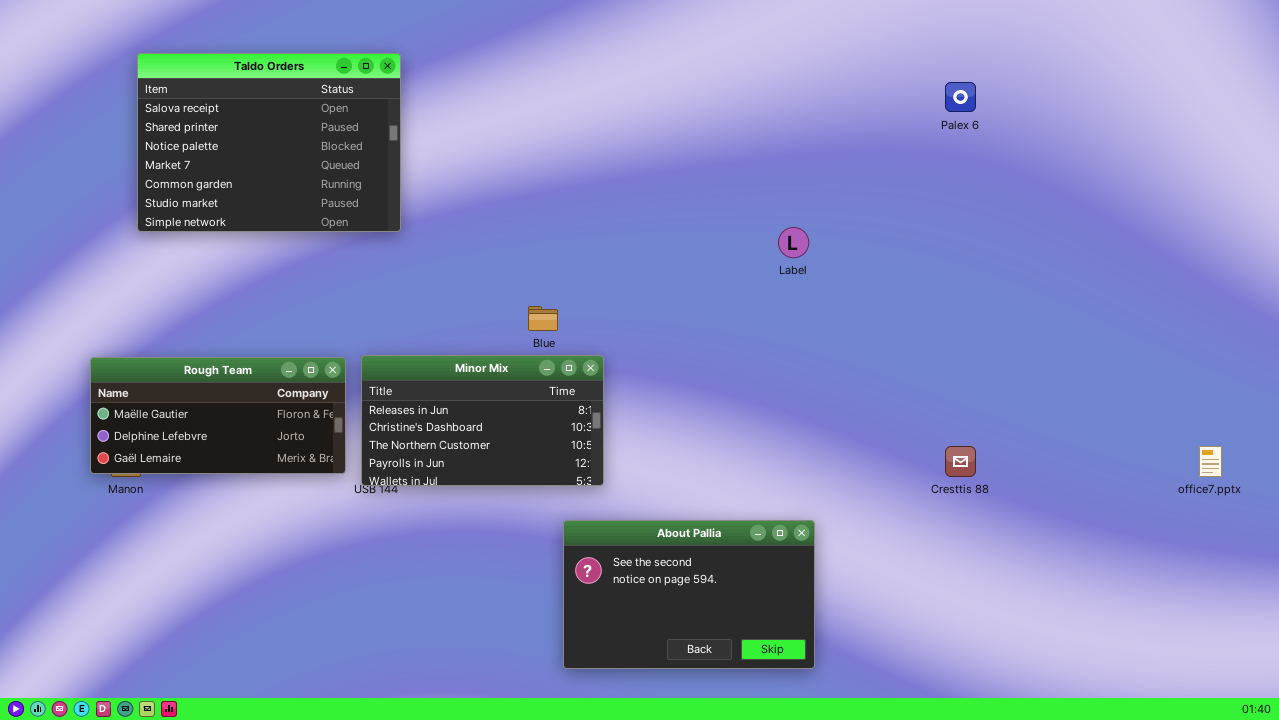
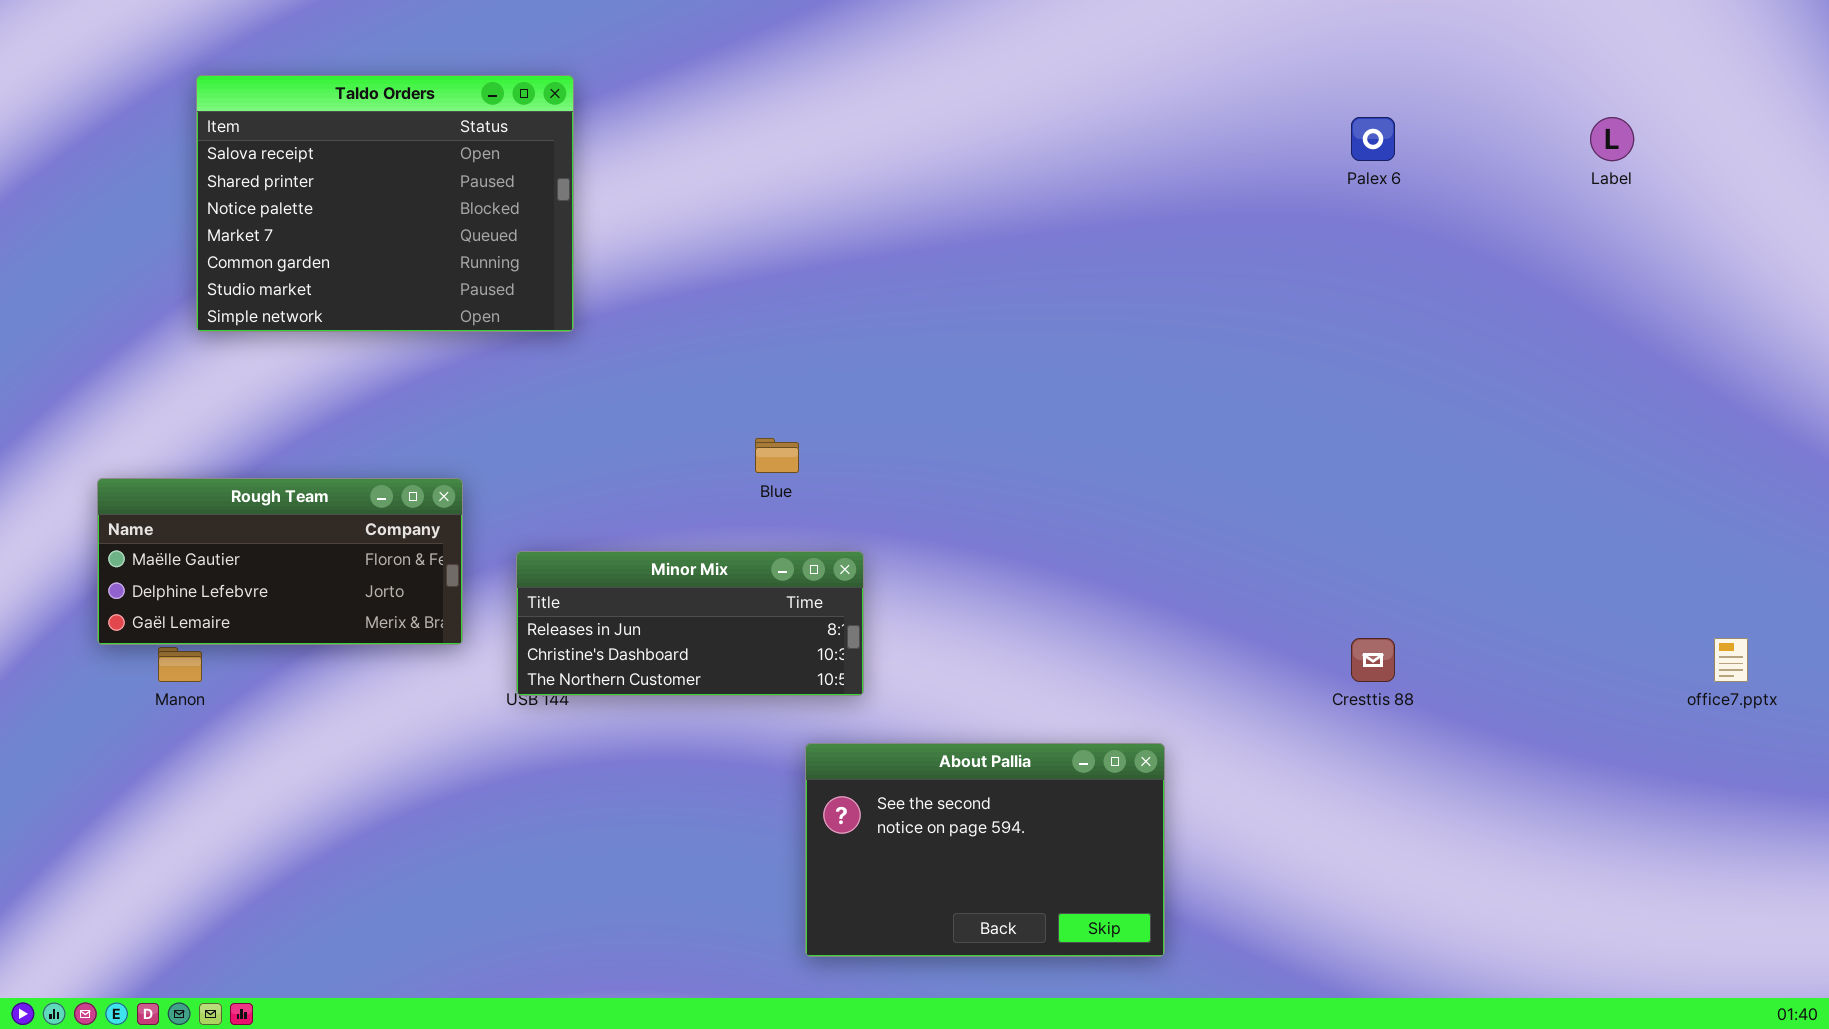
Label: [778,227,809,258] -> [1590,117,1634,161], moved
Minor Mix: [361,355,604,486] -> [516,551,864,696], resized
Rough Team: [90,357,346,474] -> [97,478,463,645], moved

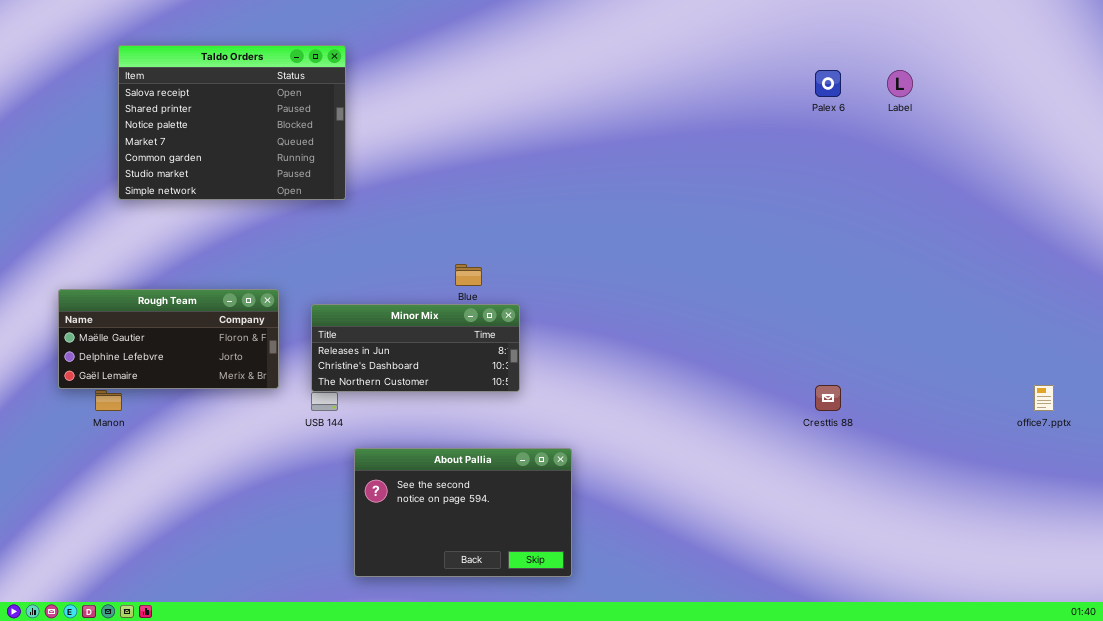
Label: [1590,117,1634,161] -> [887,70,913,97], moved
Minor Mix: [516,551,864,696] -> [311,304,520,392], moved
About Pallia: [805,743,1165,957] -> [354,448,572,577], moved

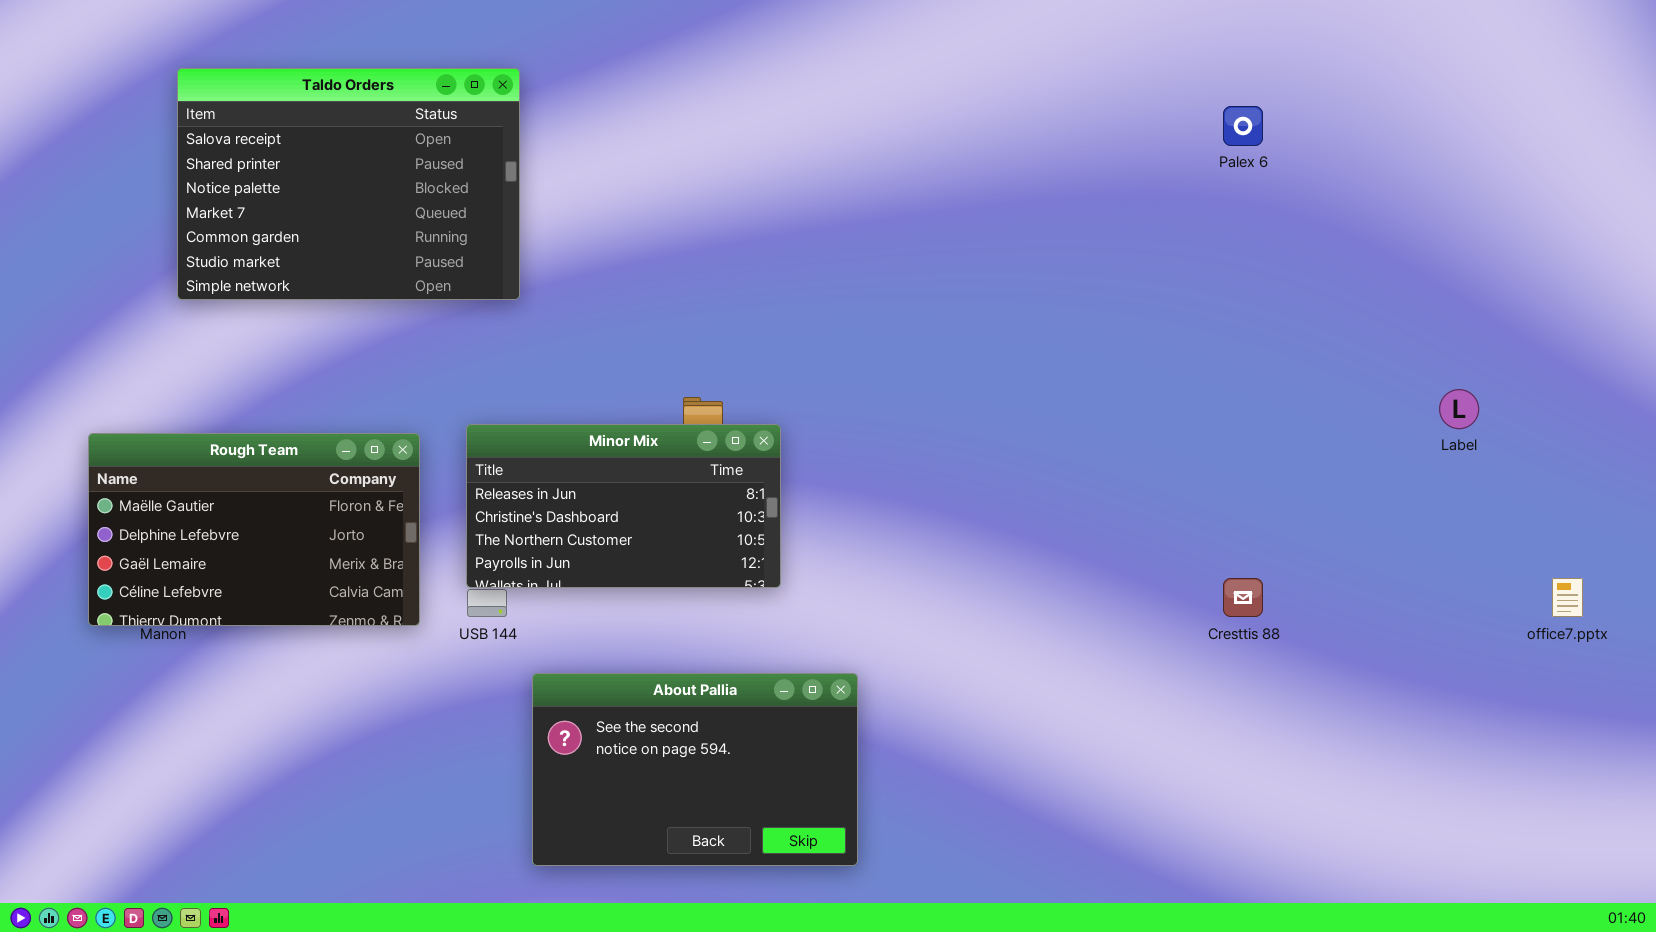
Label: [887,70,913,97] -> [1439,389,1479,429], moved
Rough Team: [58,289,279,389] -> [88,433,420,626], resized
Minor Mix: [311,304,520,392] -> [466,424,781,588], resized

